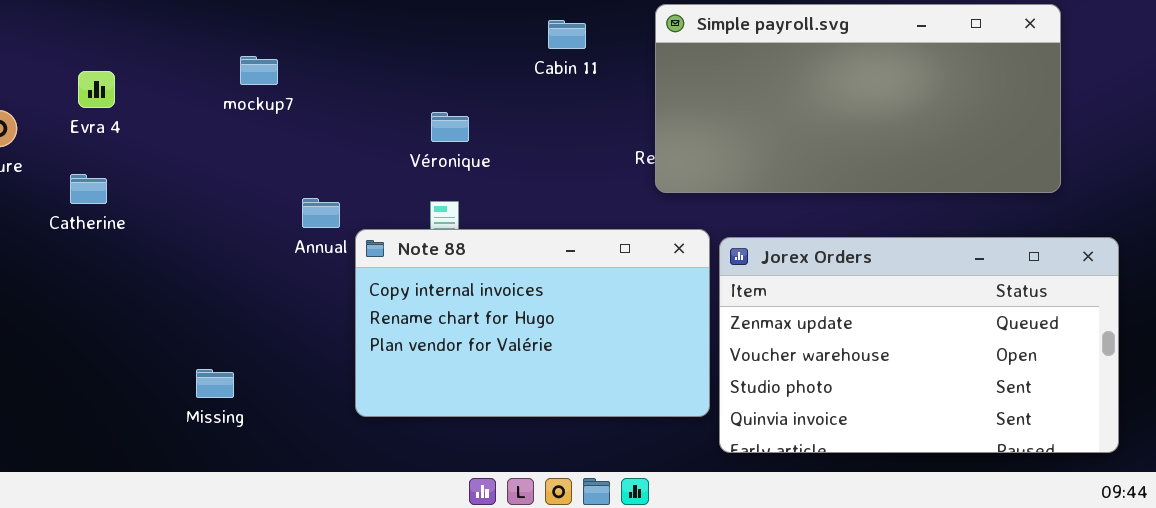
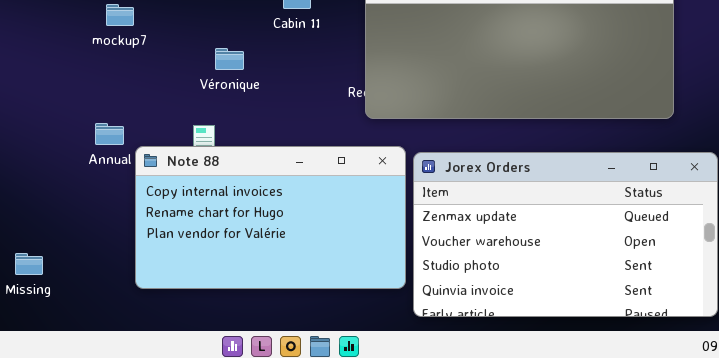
mockup7: [240,56,278,85] -> [106,4,134,26], moved
Véronique: [431,112,469,142] -> [215,48,244,70], moved

